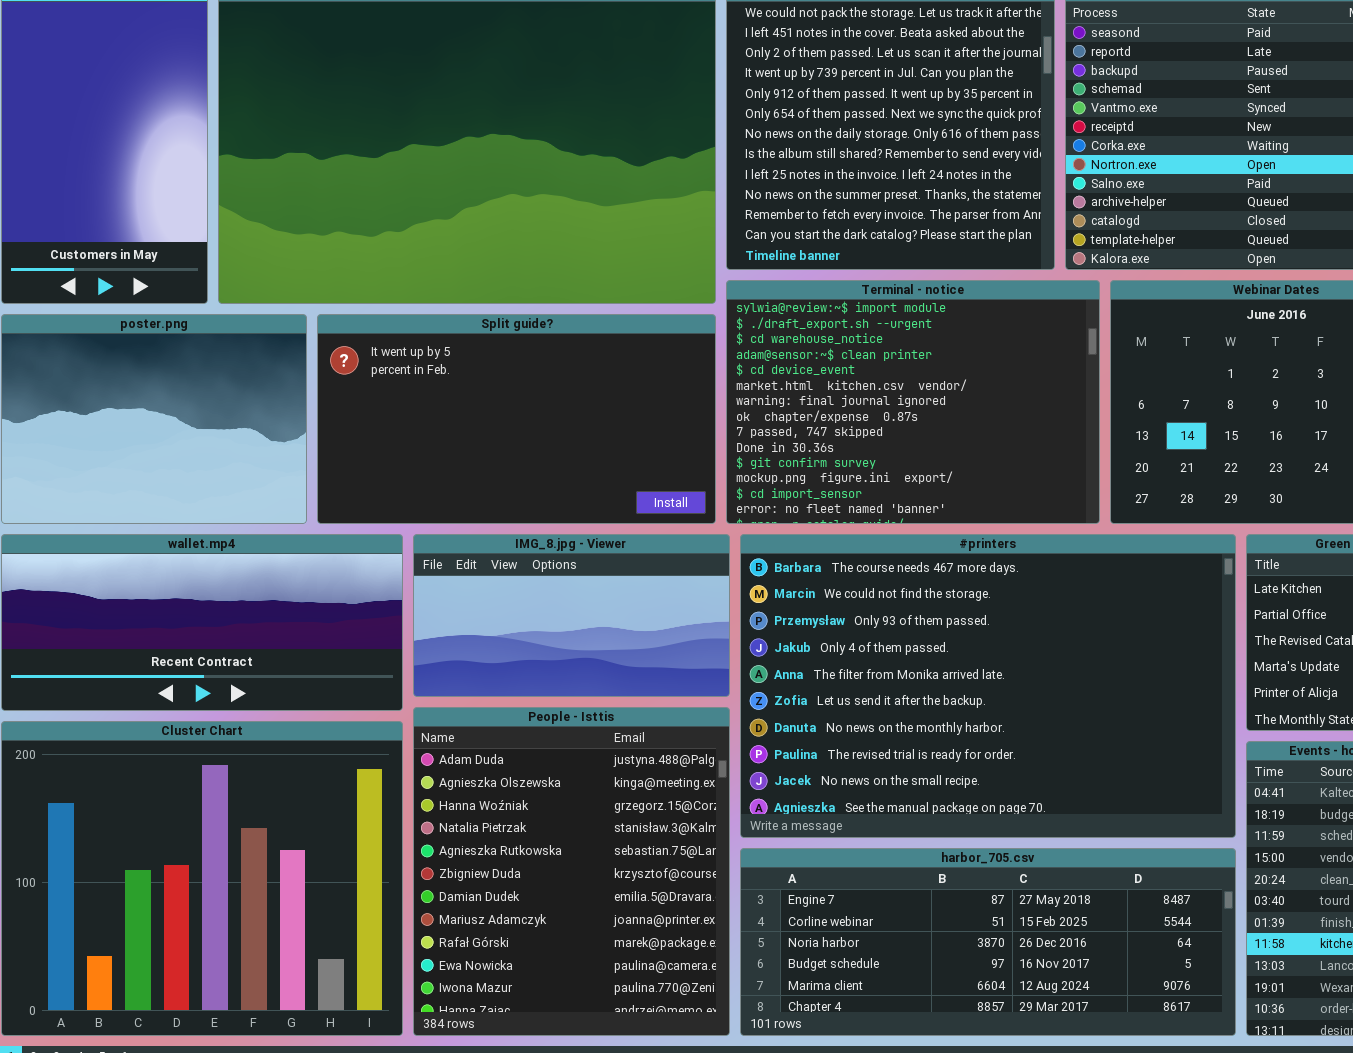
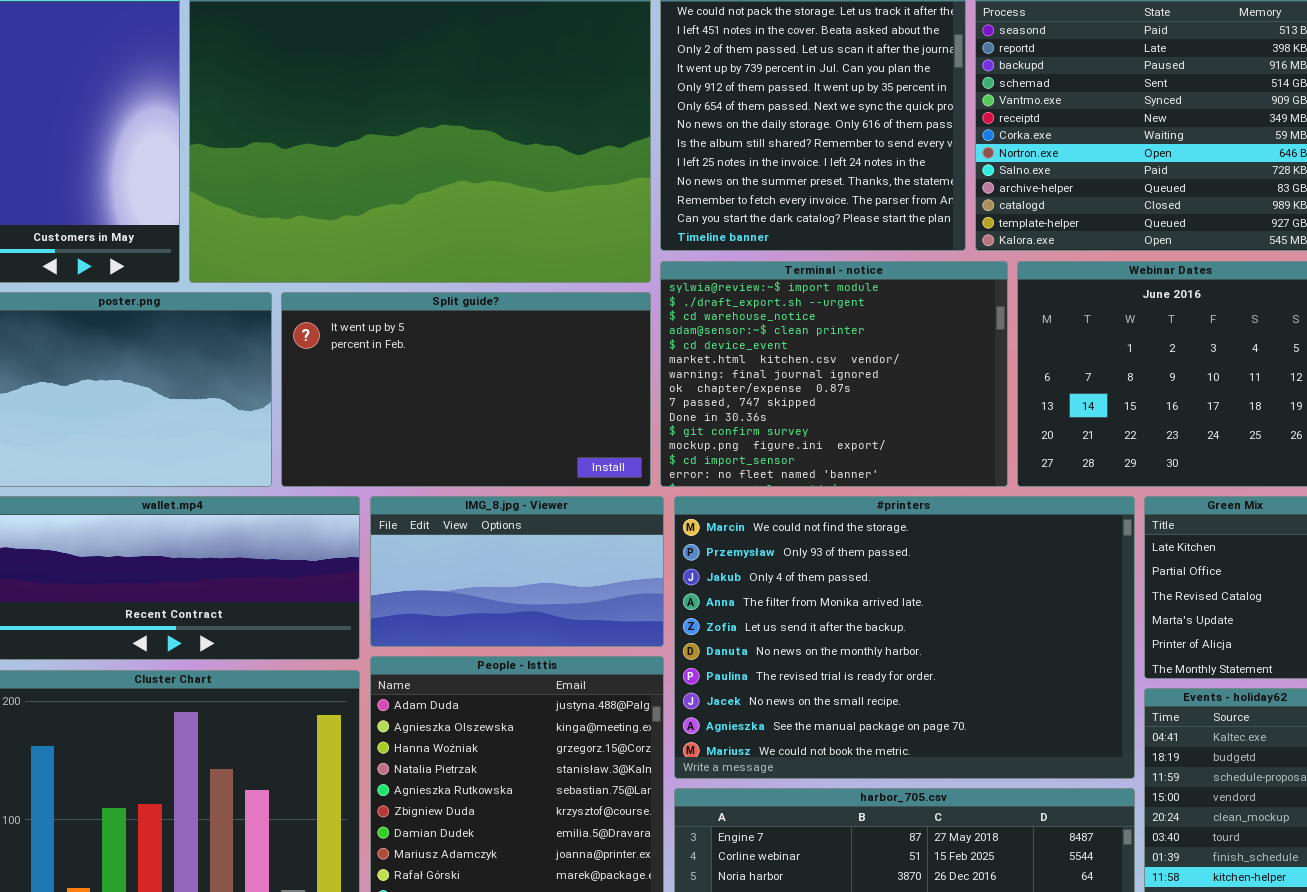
#printers: [740,534,1236,838] -> [674,496,1135,779], scrolled down 1 row

